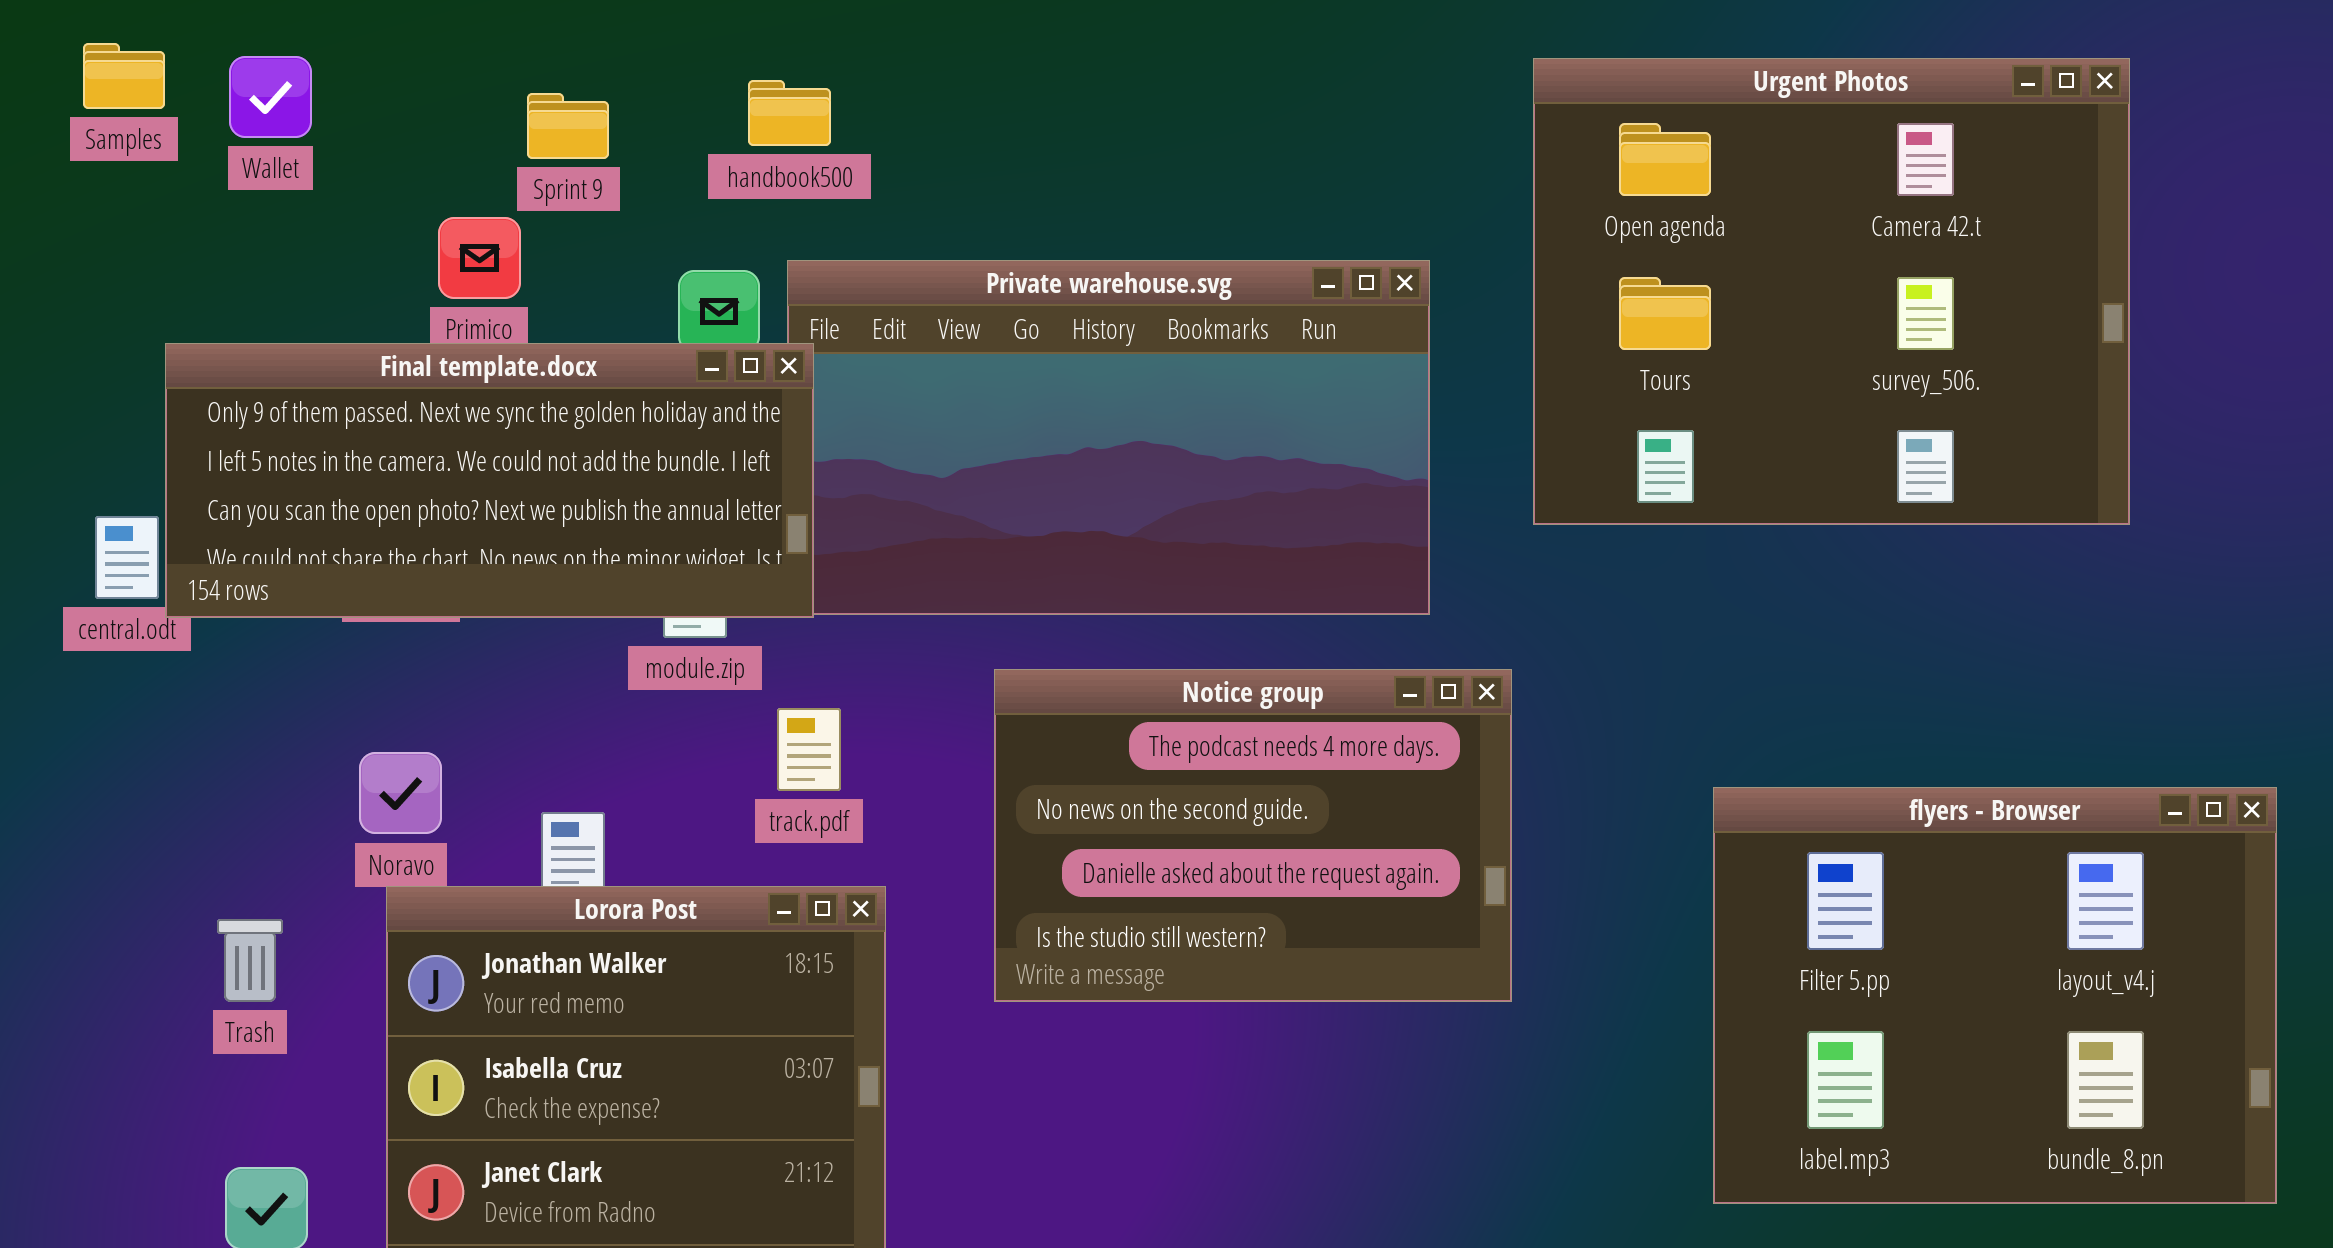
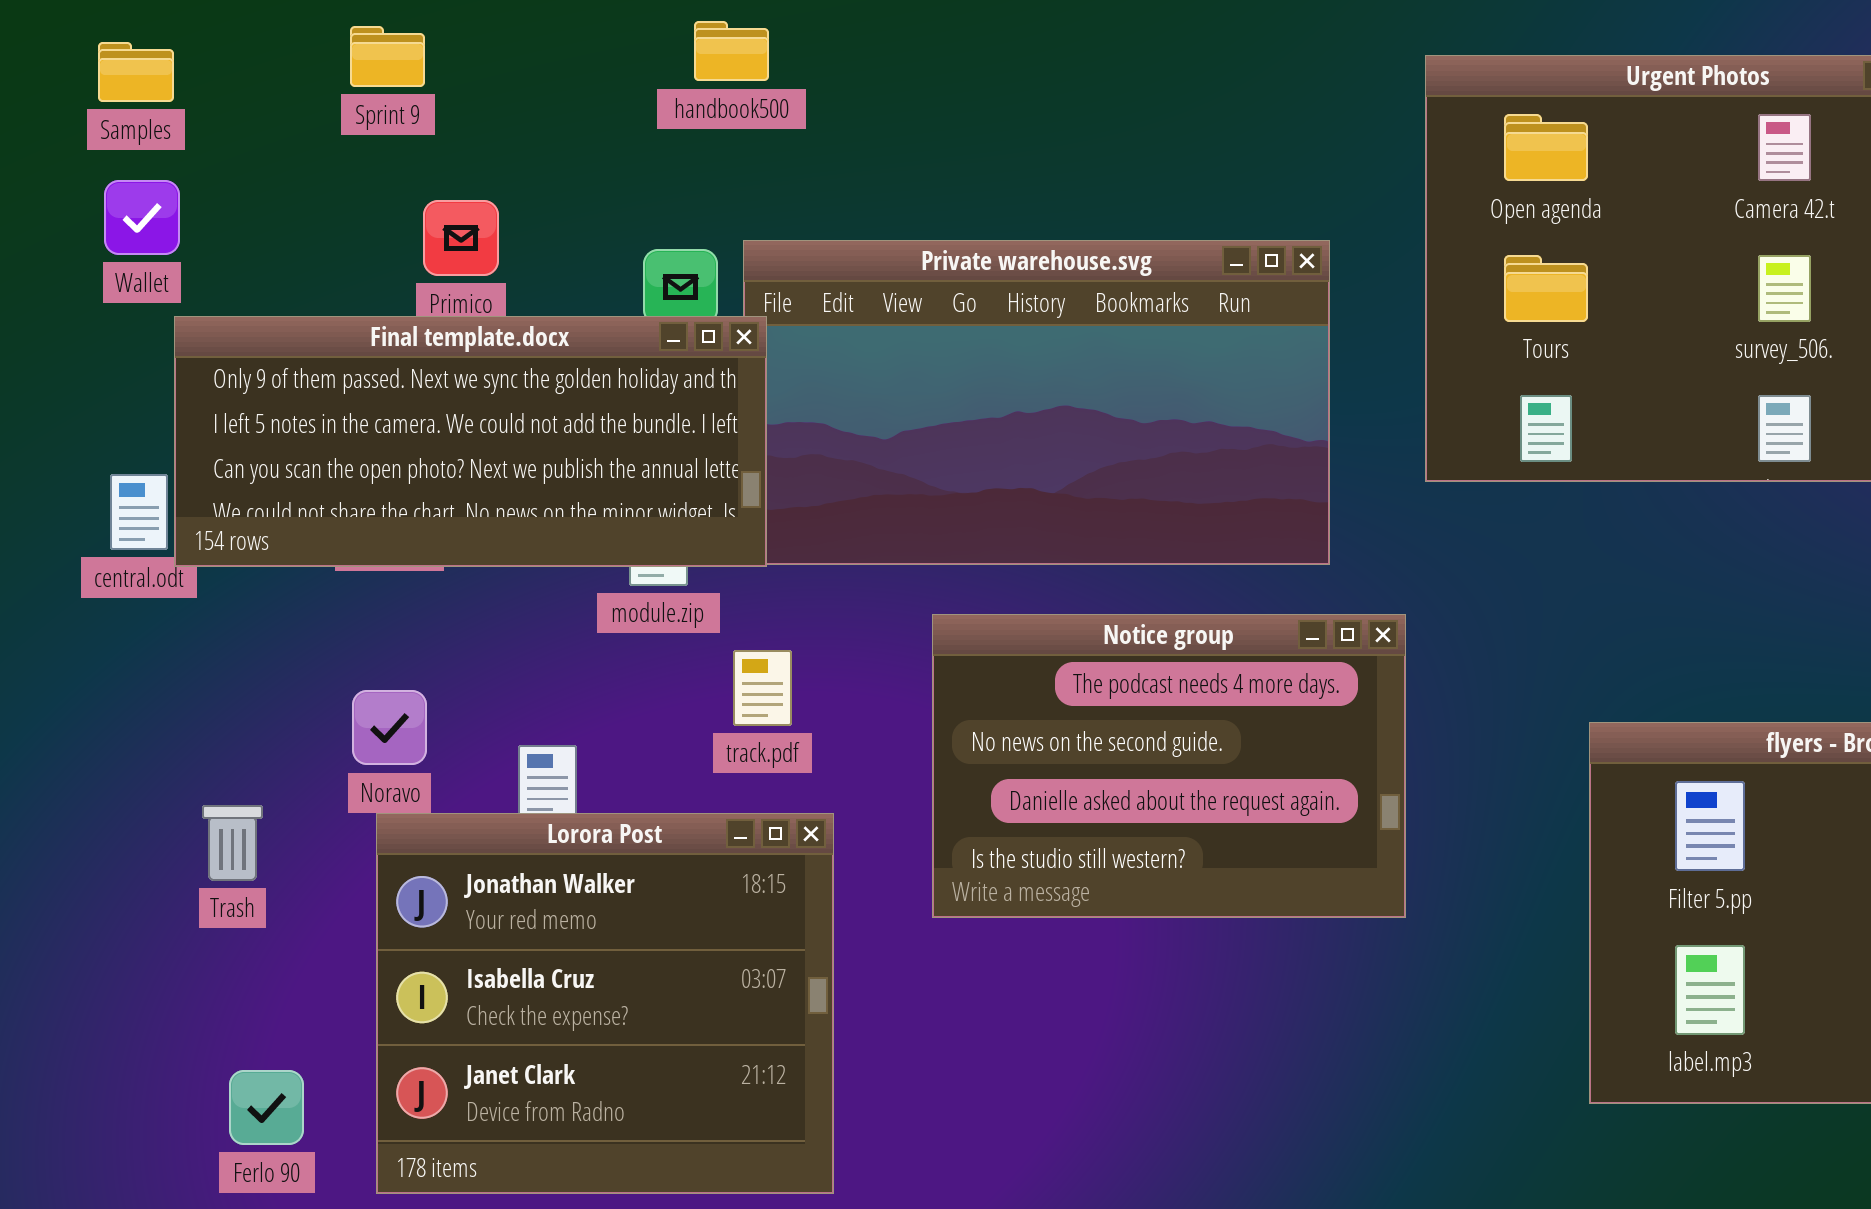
Wallet: [229,56,312,138] -> [104,180,180,255], moved
handbook500: [748,80,831,146] -> [694,21,769,81], moved
Sprint 9: [527,93,609,159] -> [350,26,425,87], moved
Trash: [217,919,283,1002] -> [202,805,263,881], moved

